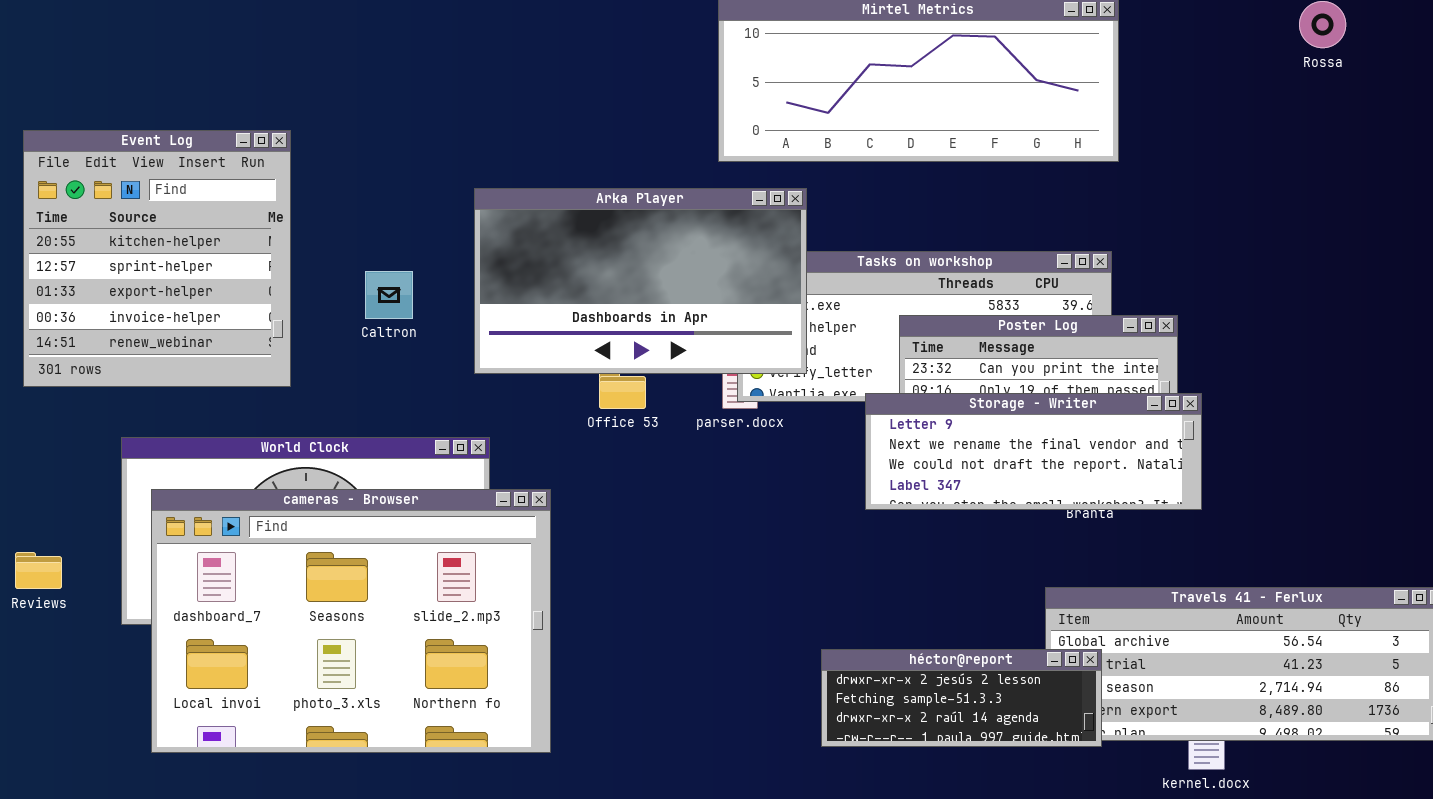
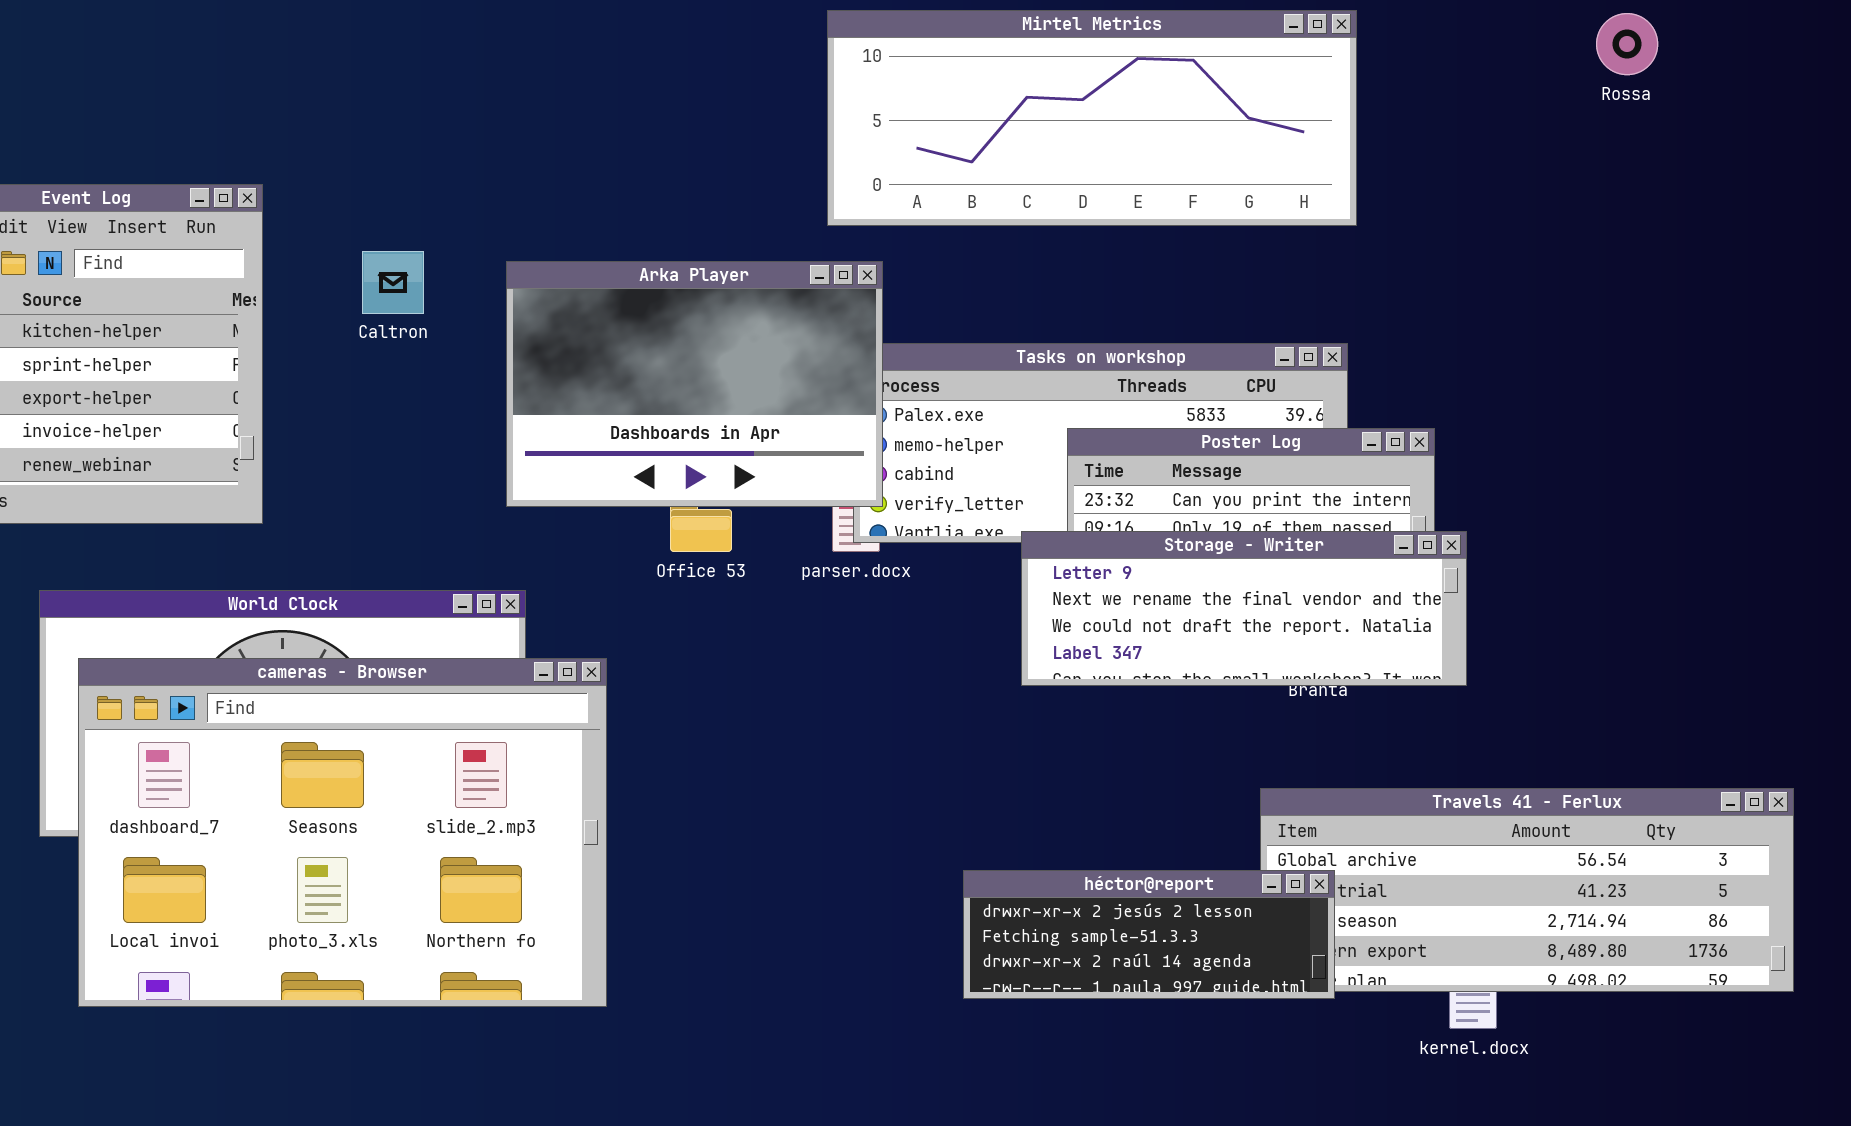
Arka Player: [474,188,807,374] -> [506,261,883,507], resized
Caltron: [365,271,413,319] -> [362,251,424,314], moved

